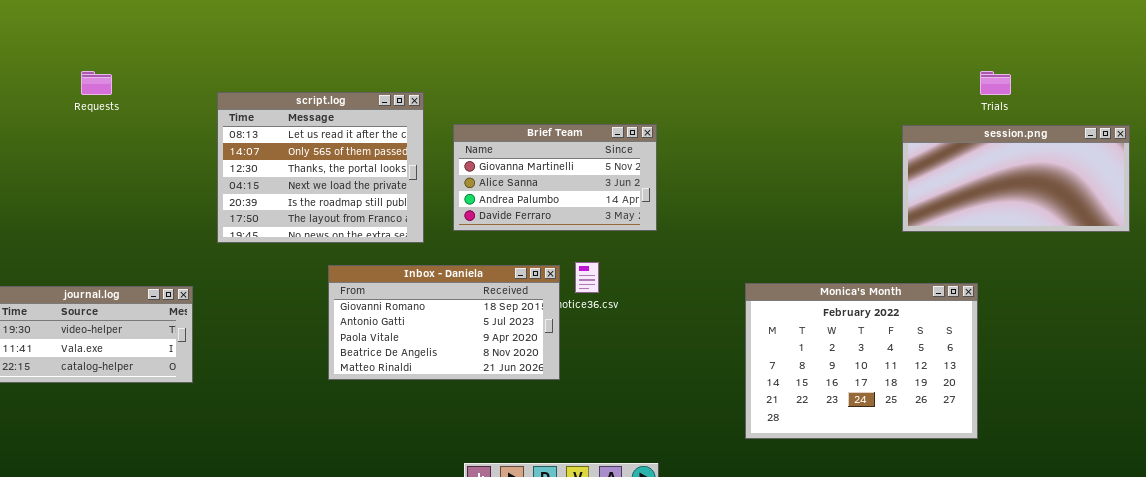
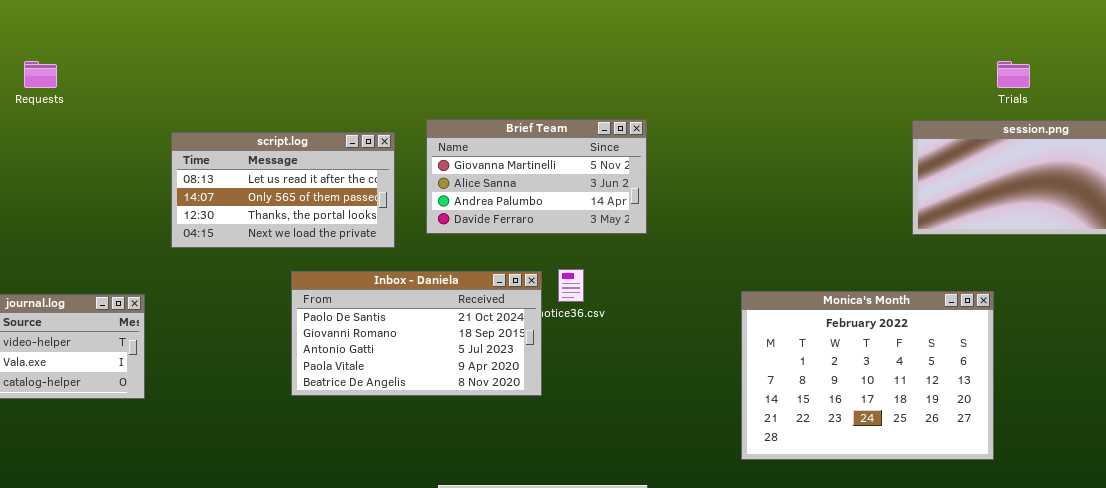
script.log: [217,92,424,243] -> [171,132,395,248], resized
Inbox - Daniela: [328,265,560,380] -> [291,271,542,396], scrolled up 1 row

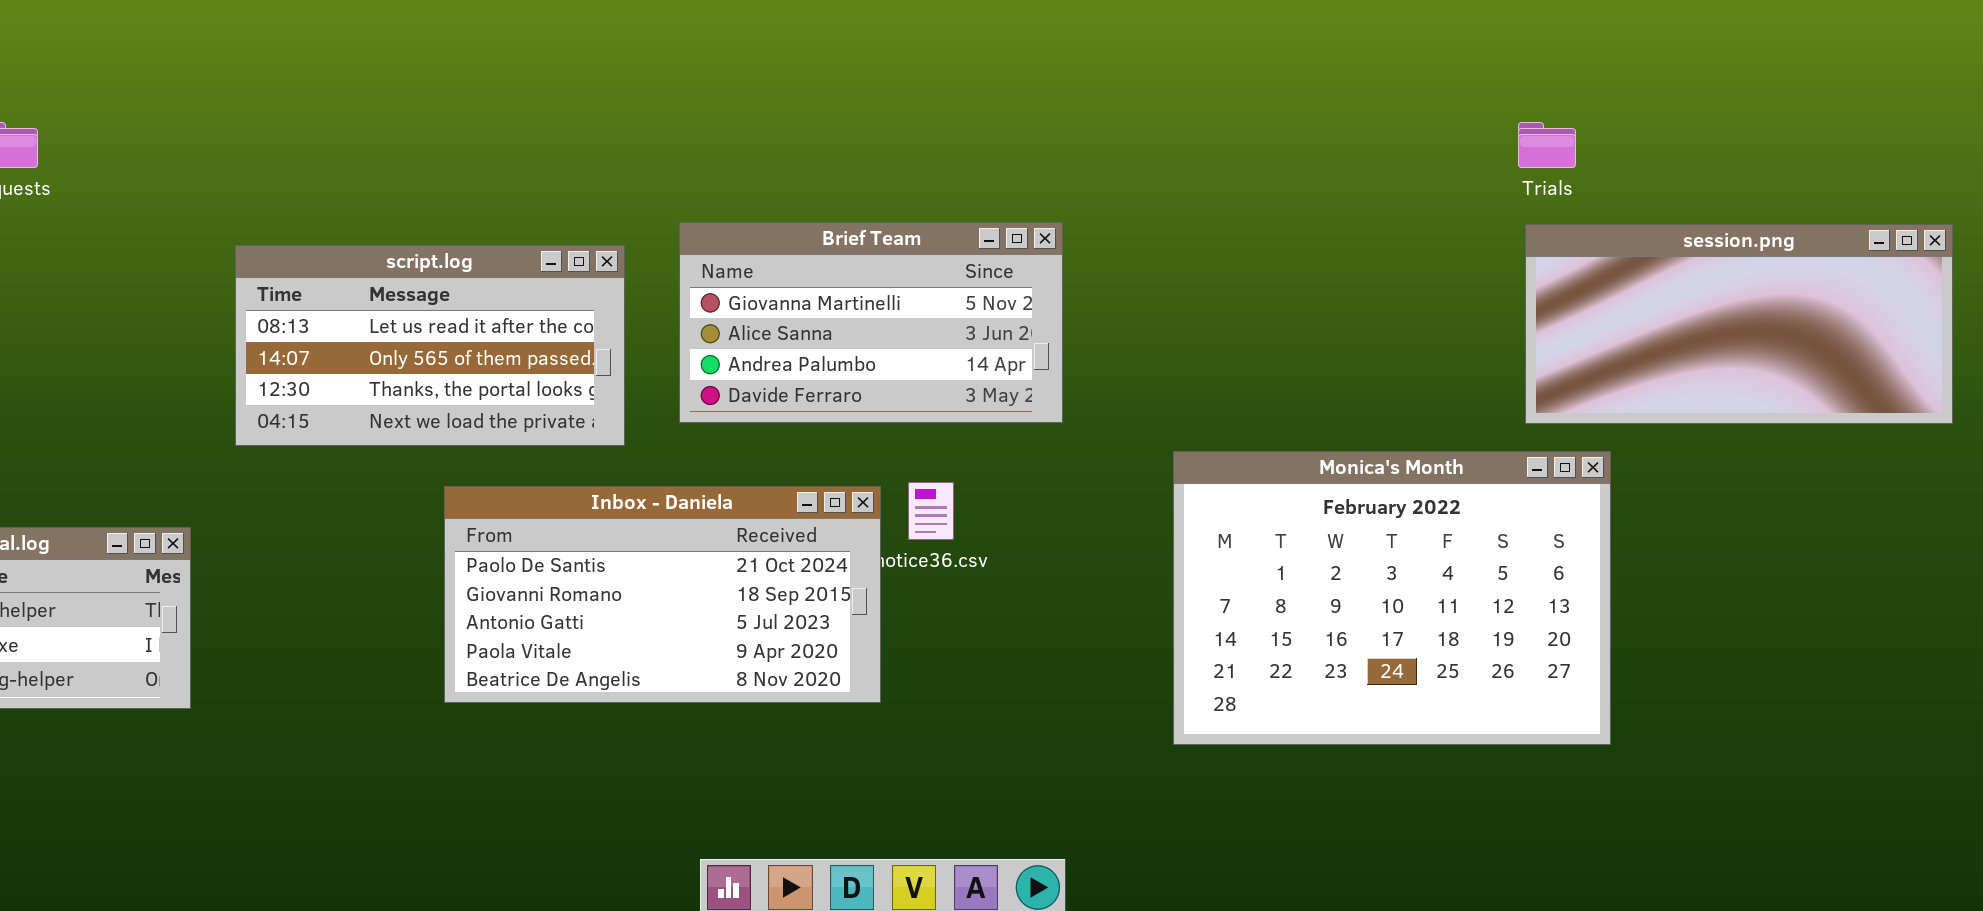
Trials: [997,61,1030,88] -> [1518,122,1576,168], moved
Monica's Month: [741,291,994,460] -> [1173,451,1611,745], moved

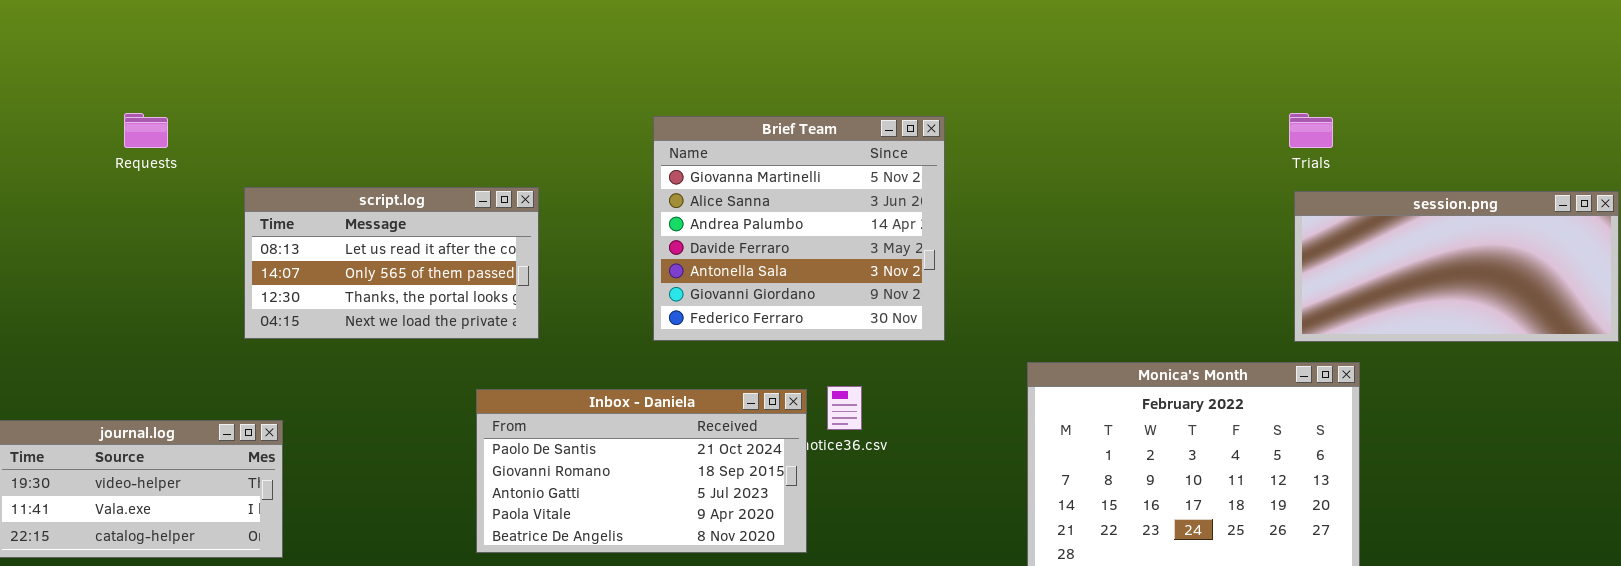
Brief Team: [679,222,1063,423] -> [653,116,945,341], resized
script.log: [235,245,625,446] -> [244,187,539,339], moved

